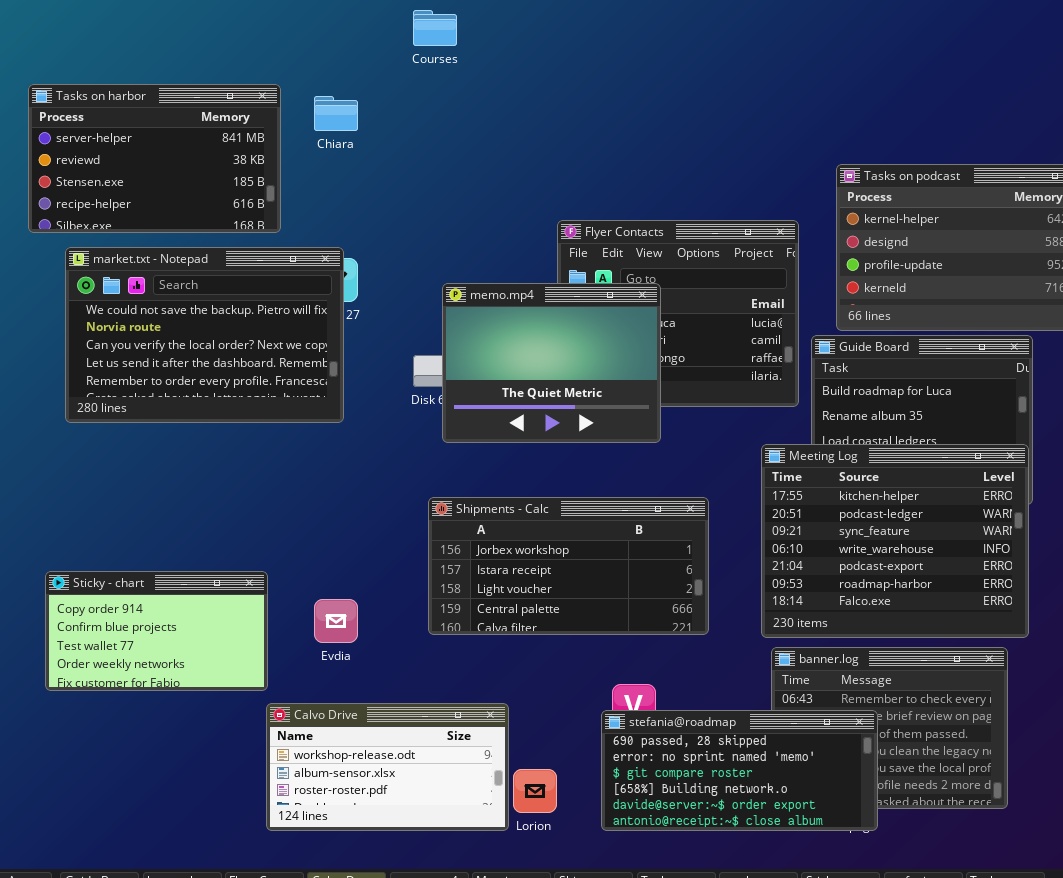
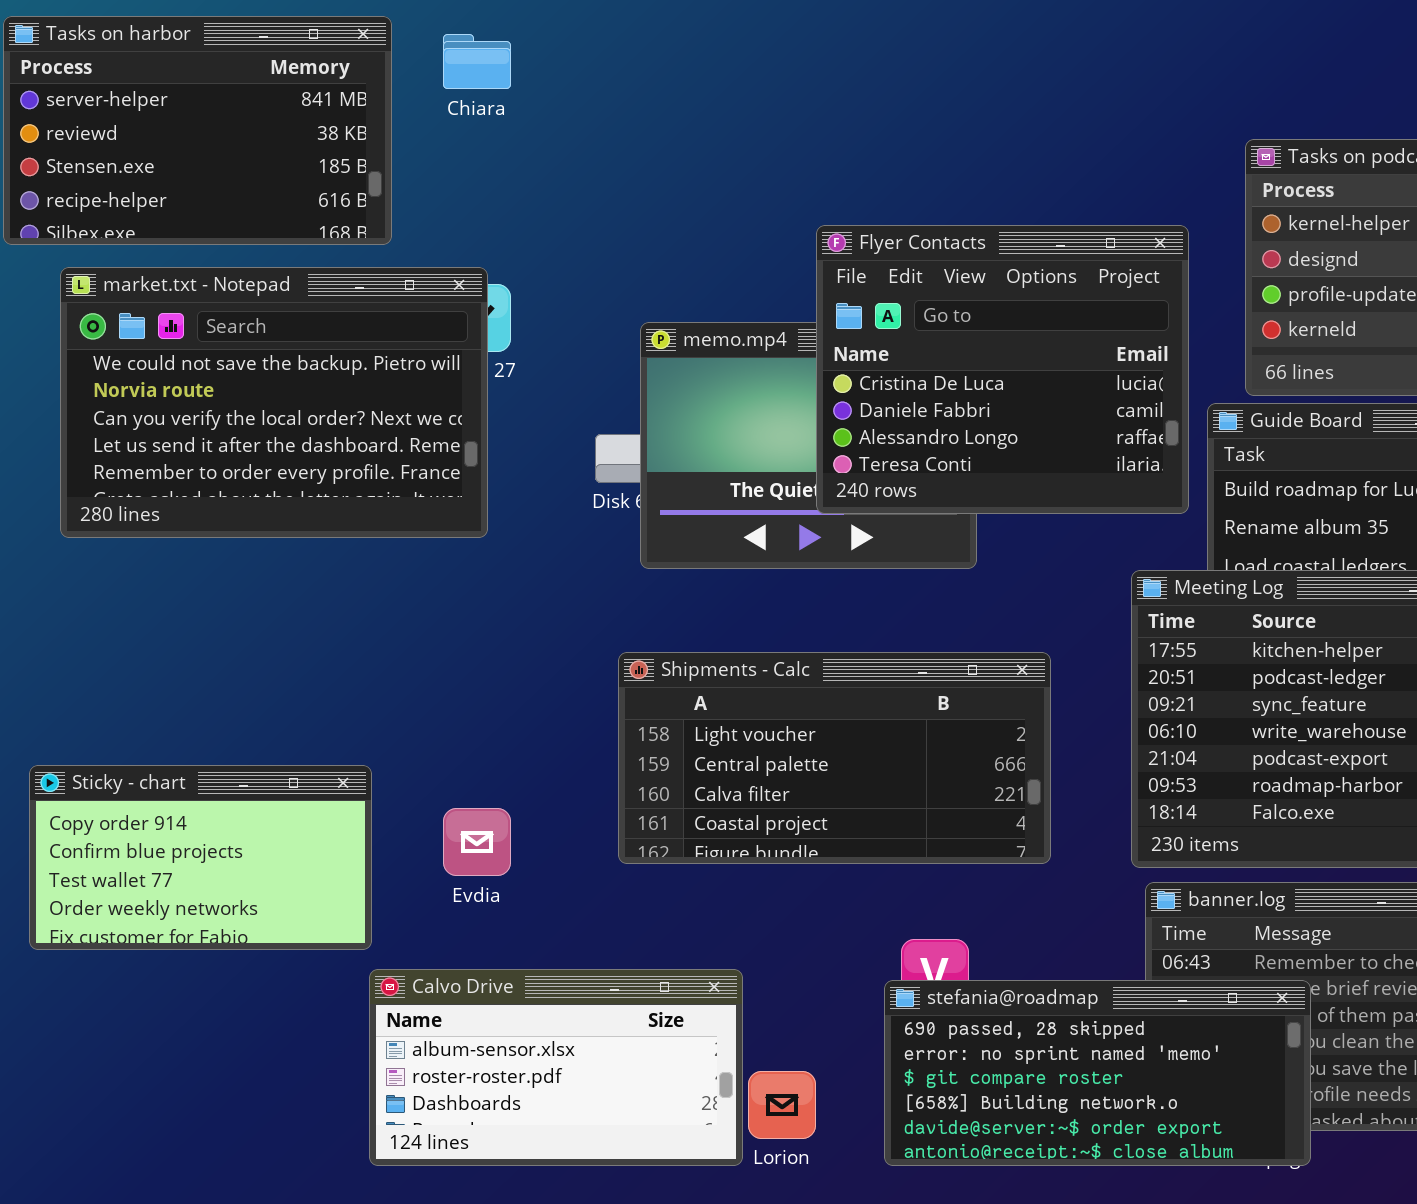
Flyer Contacts: [557,220,799,407] -> [816,225,1189,514], raised
Shipments - Calc: [428,497,709,635] -> [618,652,1051,864], scrolled down 2 rows
Calvo Drive: [266,703,509,831] -> [369,969,743,1166], scrolled down 1 row

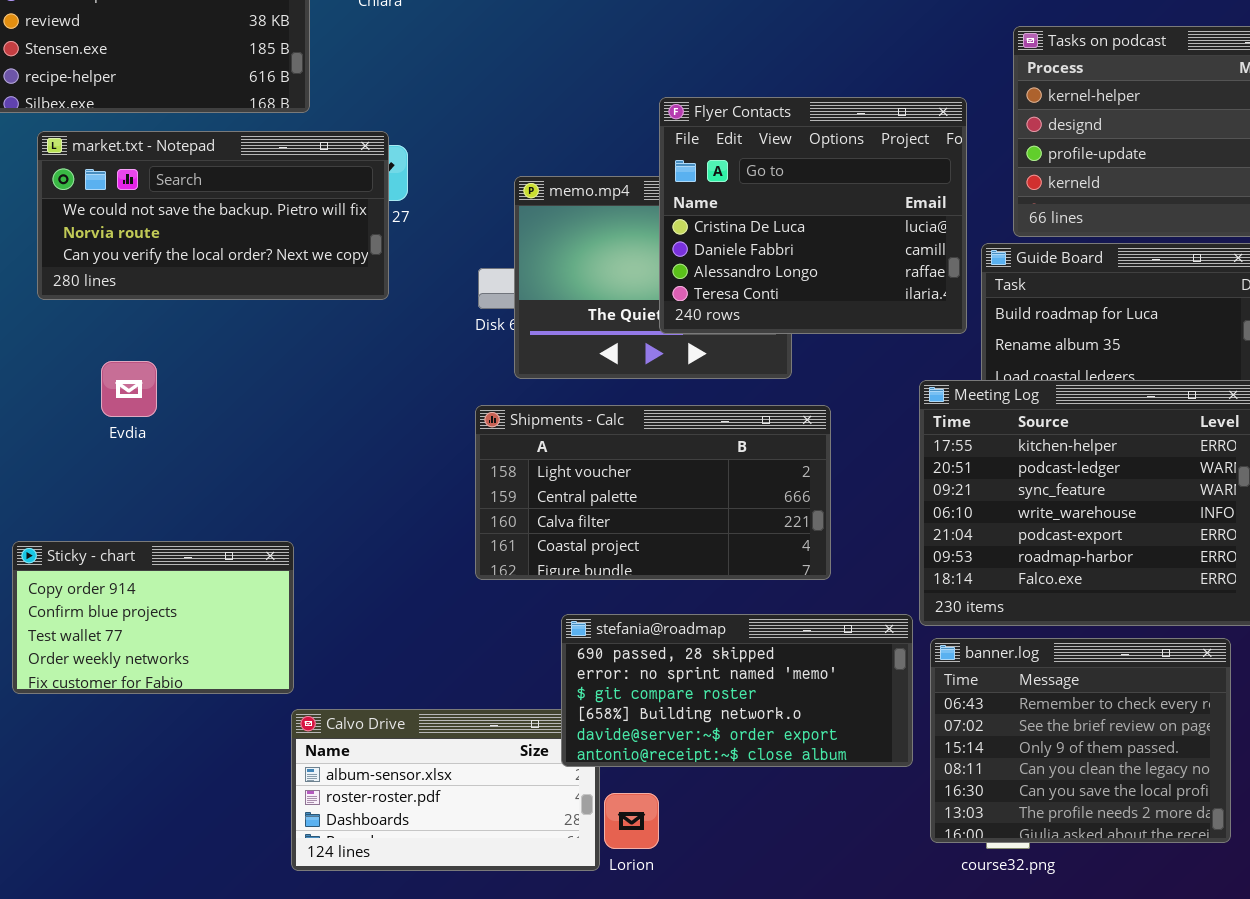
market.txt - Notepad: [60,267,488,538] -> [37,131,389,300], resized
Shipments - Calc: [618,652,1051,864] -> [475,405,831,580], moved
Evdia: [443,808,511,876] -> [101,361,157,417], moved
stefania@roadmap: [884,980,1311,1166] -> [561,614,913,767], moved

